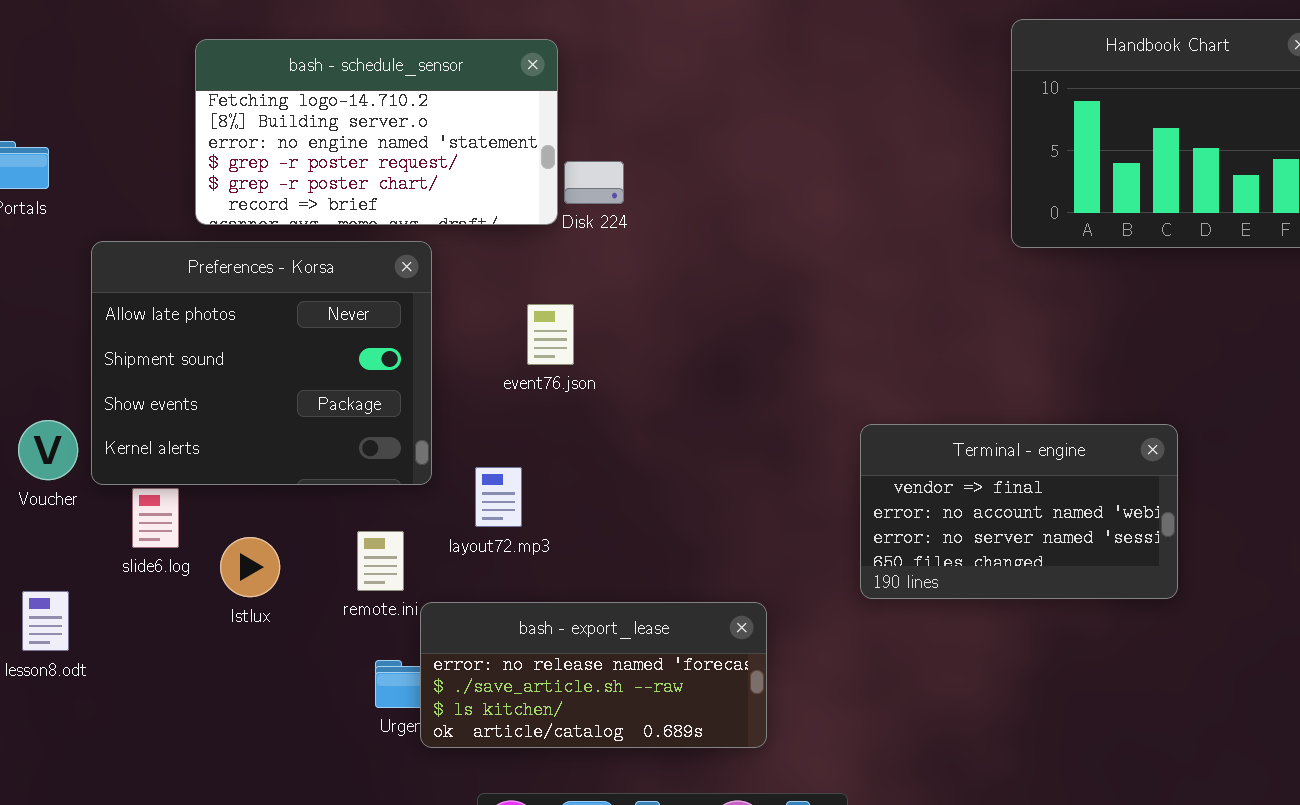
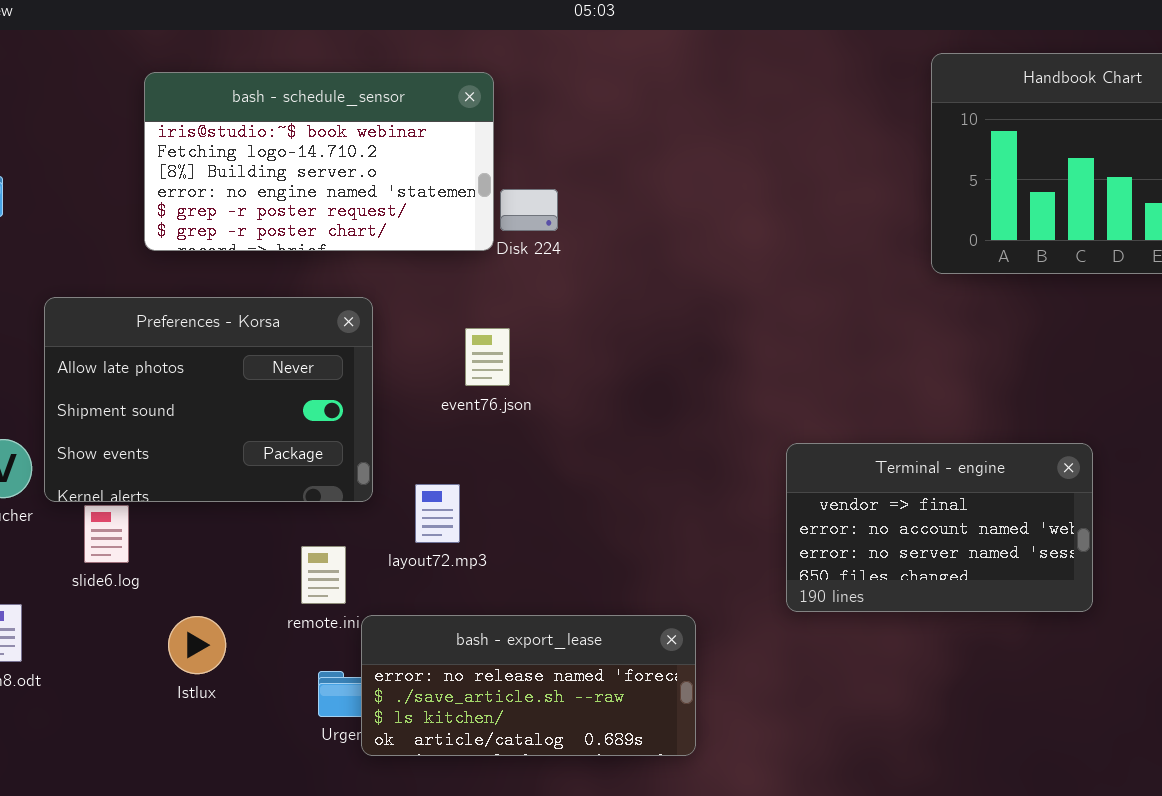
bash - schedule_sensor: [195,39,558,225] -> [144,72,494,251], scrolled up 1 row
Preferences - Korsa: [91,241,432,485] -> [44,297,373,502], resized
Istlux: [220,537,280,597] -> [168,616,226,674], moved

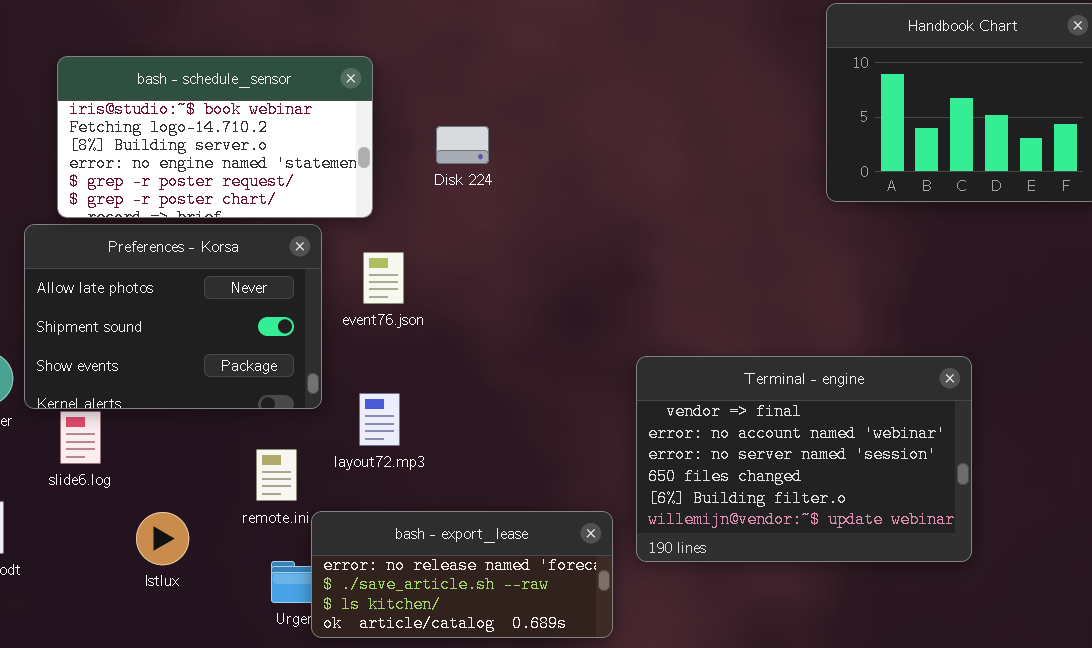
bash - schedule_sensor: [144,72,494,251] -> [57,56,373,218], moved
event76.json: [465,328,510,386] -> [363,252,404,304], moved
Terminal - engine: [786,443,1093,612] -> [636,356,972,562], resized

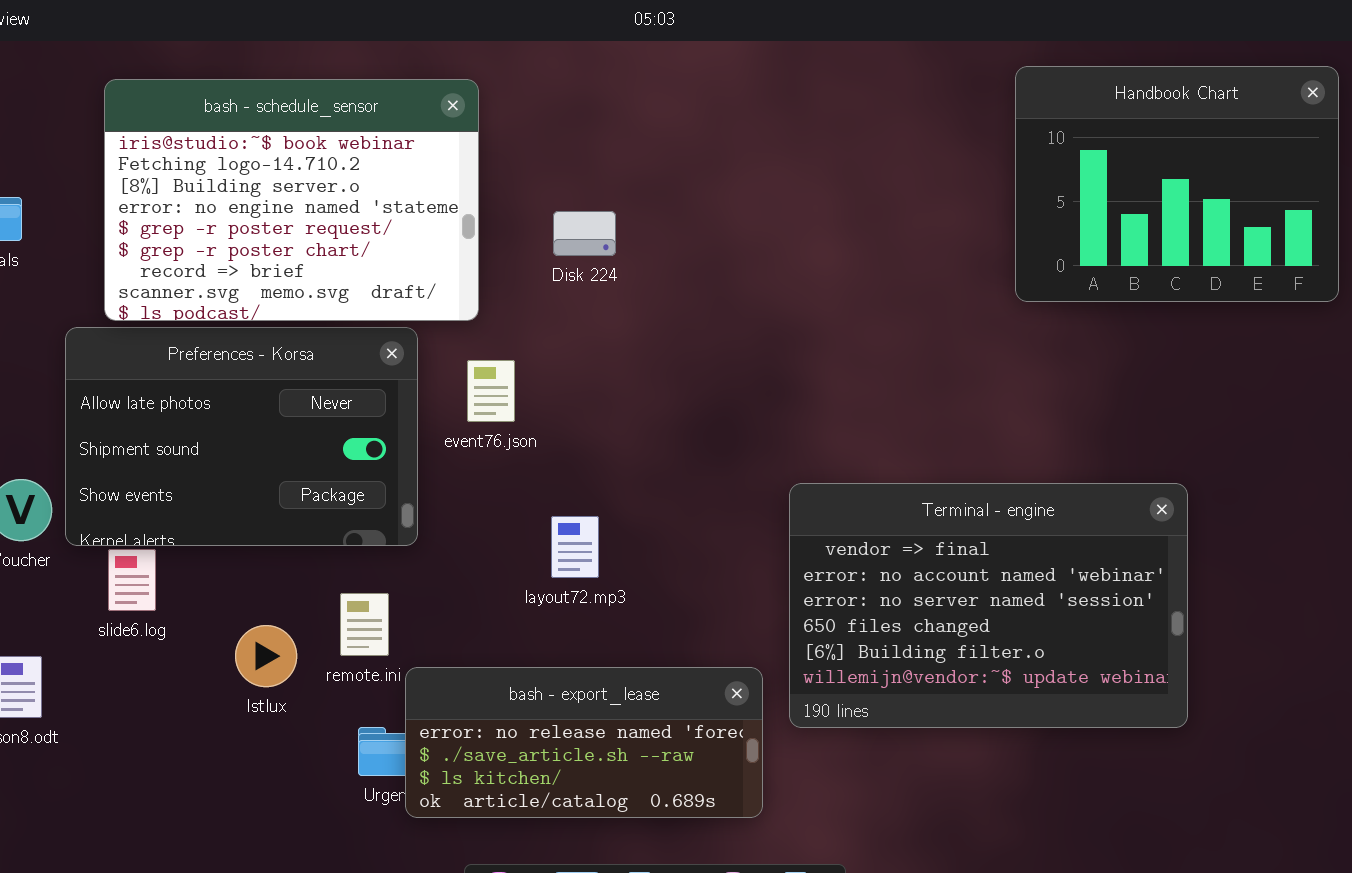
bash - schedule_sensor: [57,56,373,218] -> [104,79,479,321], resized
layout72.mp3: [359,393,400,446] -> [551,516,599,578], moved
Istlux: [136,512,189,565] -> [235,625,297,687], moved

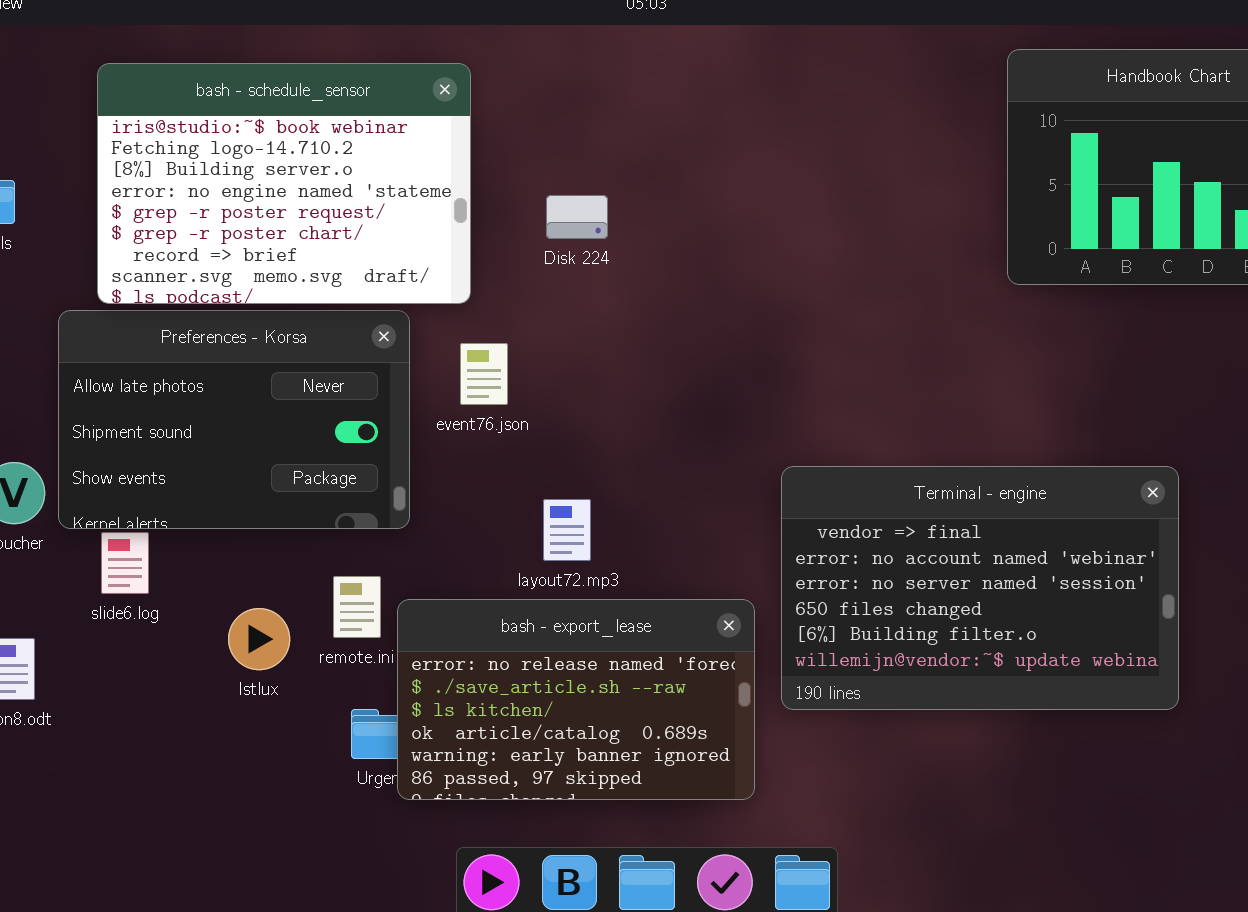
bash - export_lease: [405,667,763,818] -> [397,599,755,800], resized

